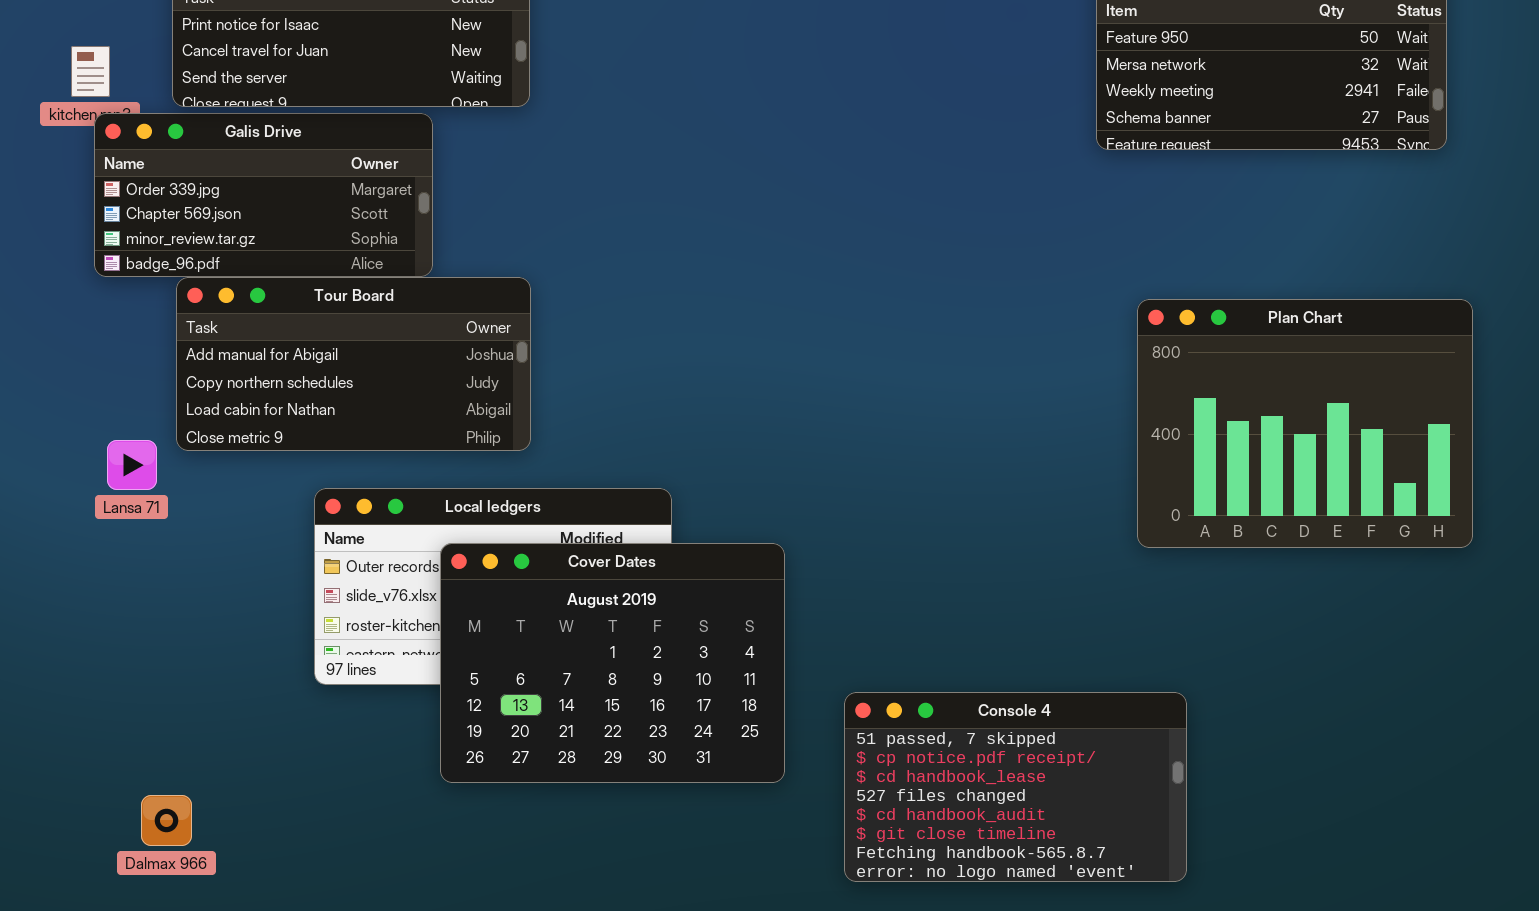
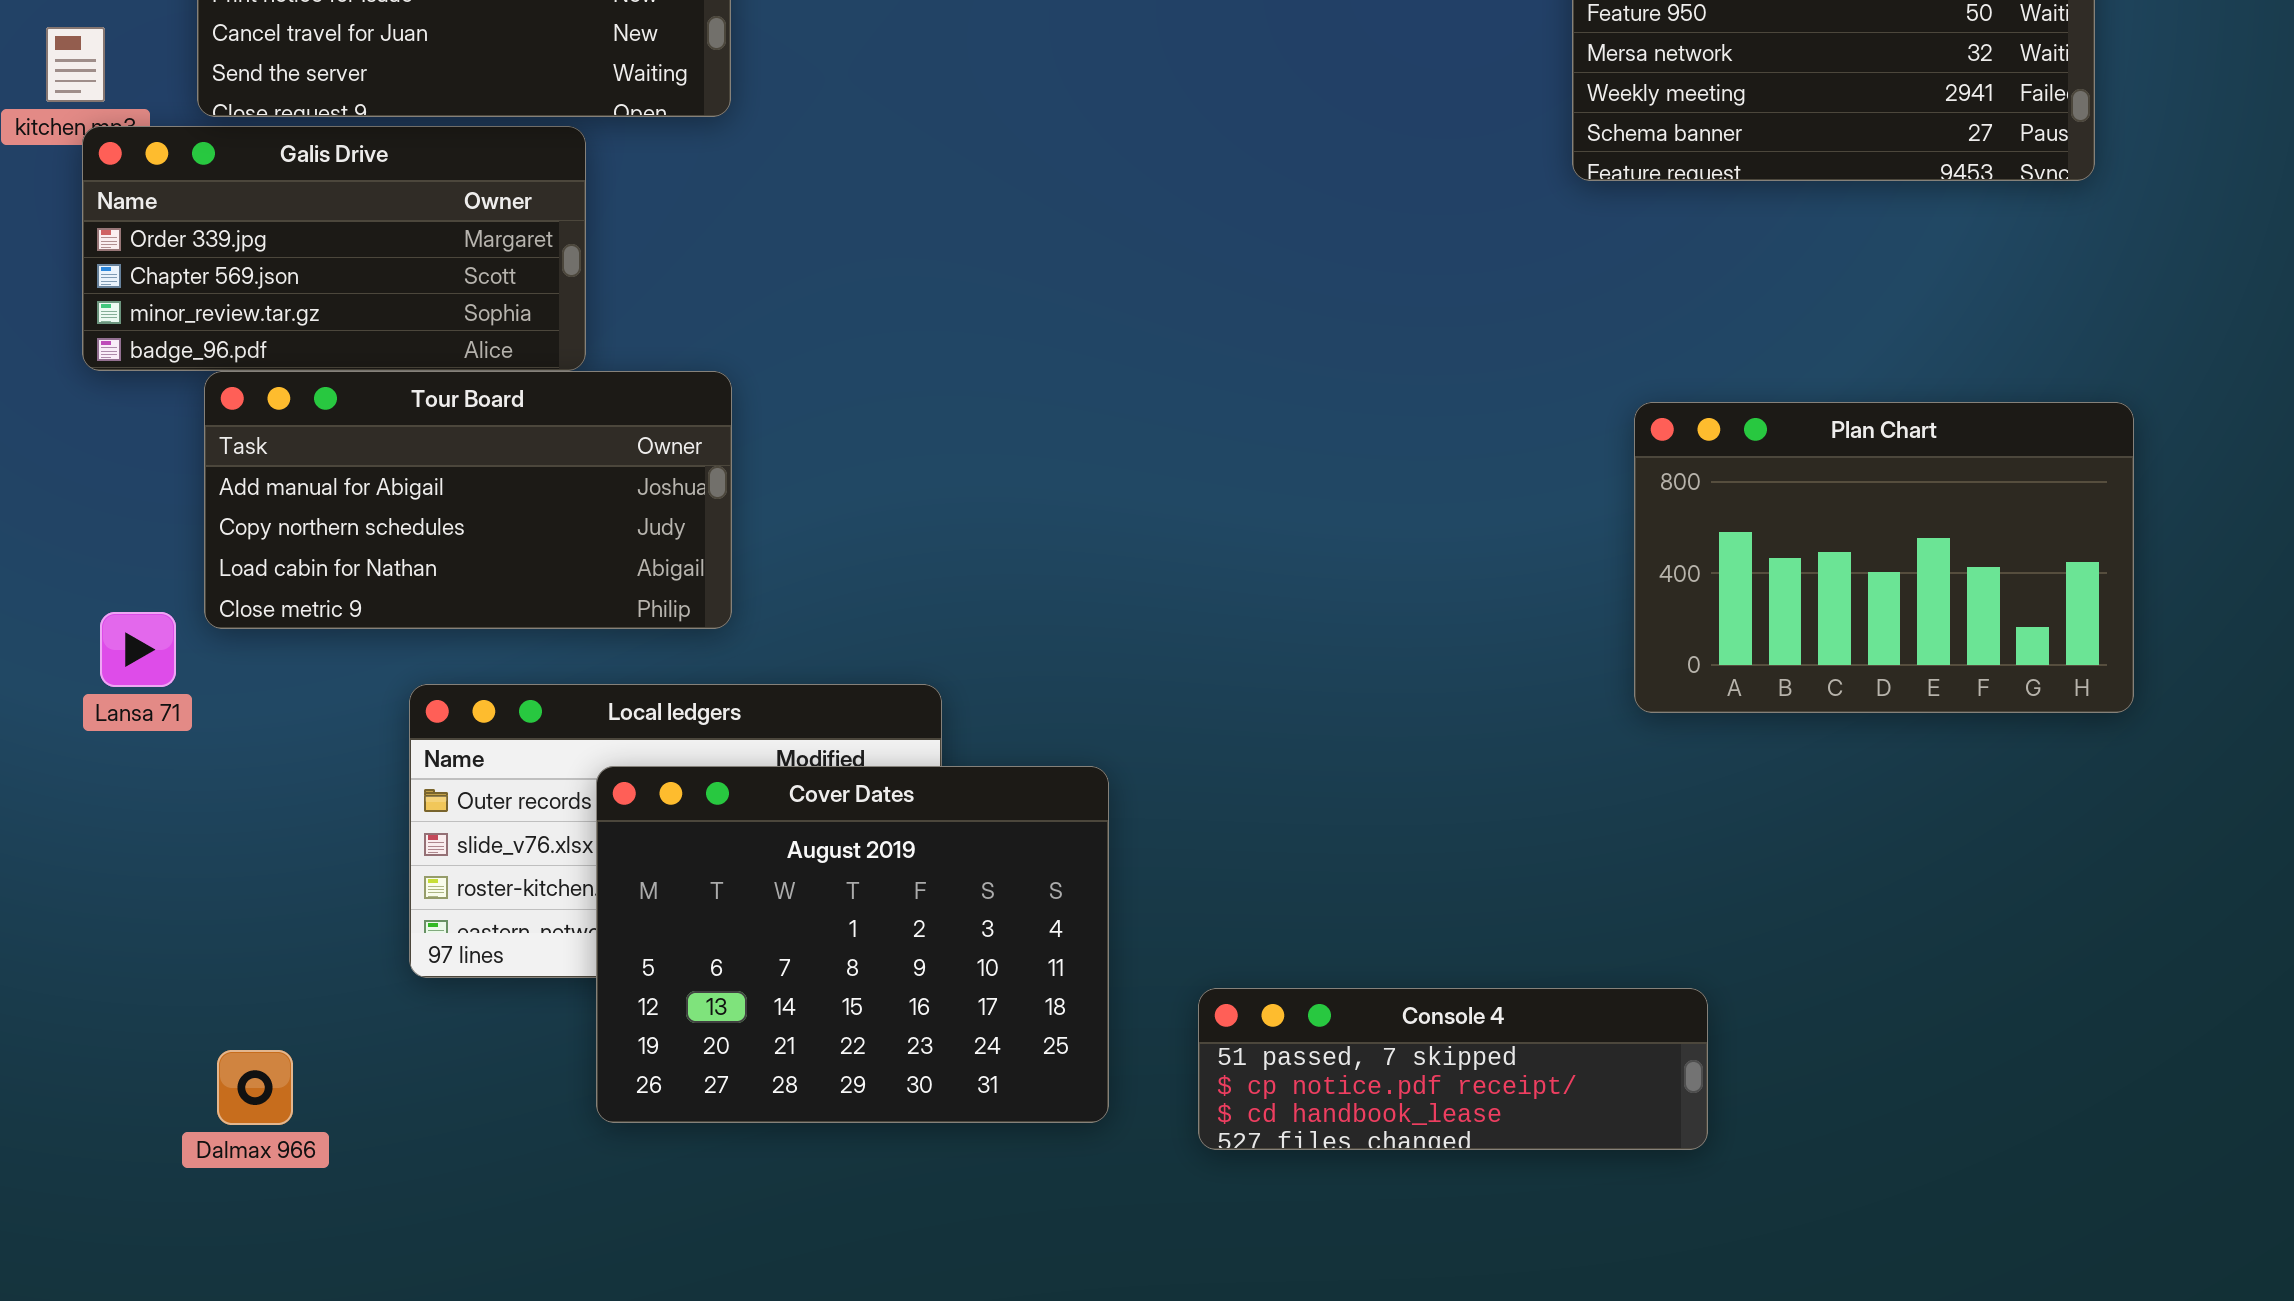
Plan Chart: [1137,299,1473,548] -> [1634,402,2134,713], resized
Console 4: [844,692,1187,882] -> [1198,988,1708,1150], resized
Dalmax 966: [141,795,192,846] -> [217,1050,293,1125], moved

